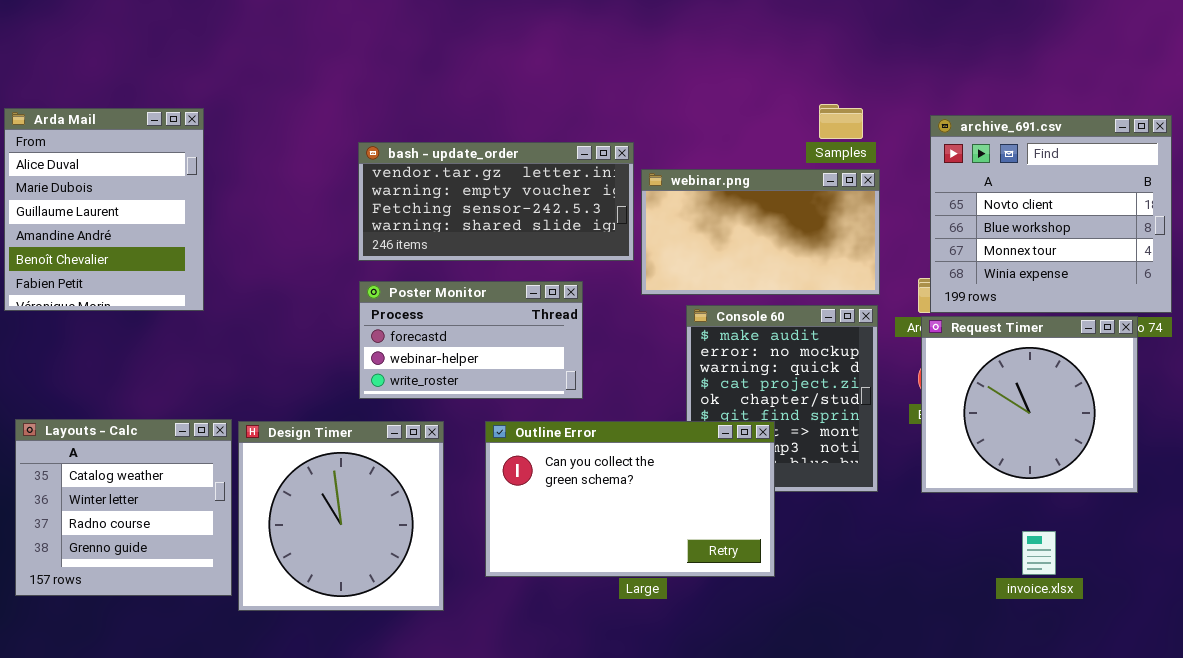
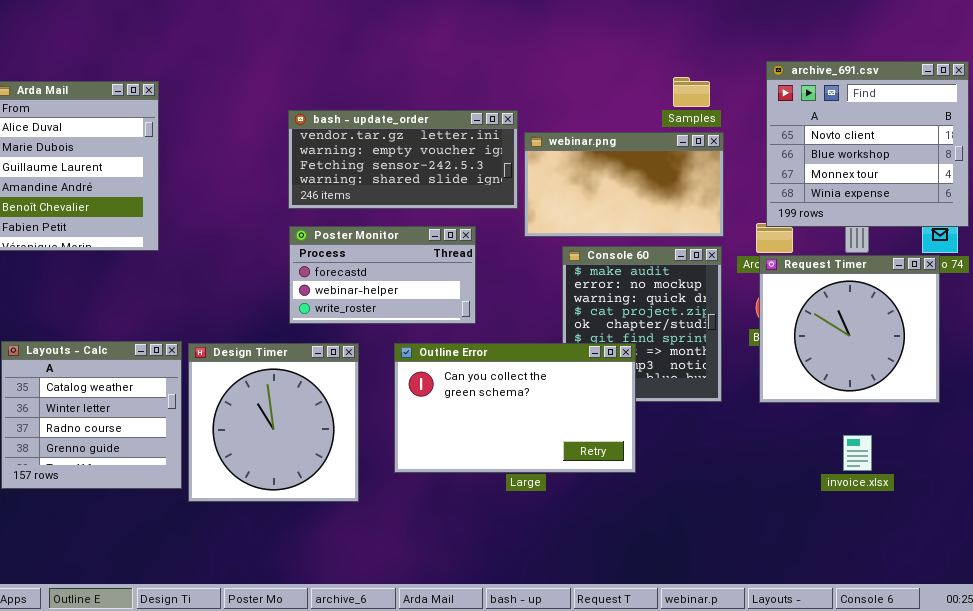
archive_691.csv: [930,115,1172,313] -> [766,61,969,227], moved

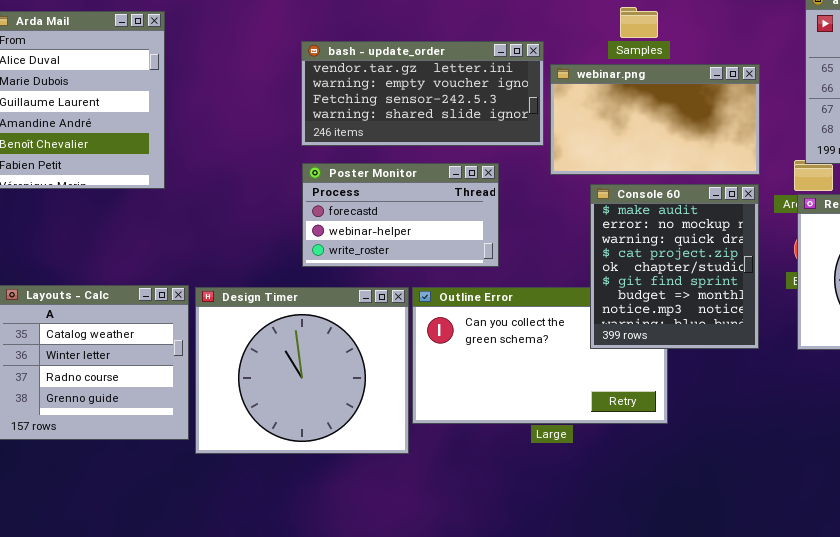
Samples: [673,77,710,107] -> [620,7,658,38], moved
Console 60: [562,246,722,402] -> [590,184,759,349], raised
Design Timer: [188,343,359,502] -> [195,287,409,454], resized

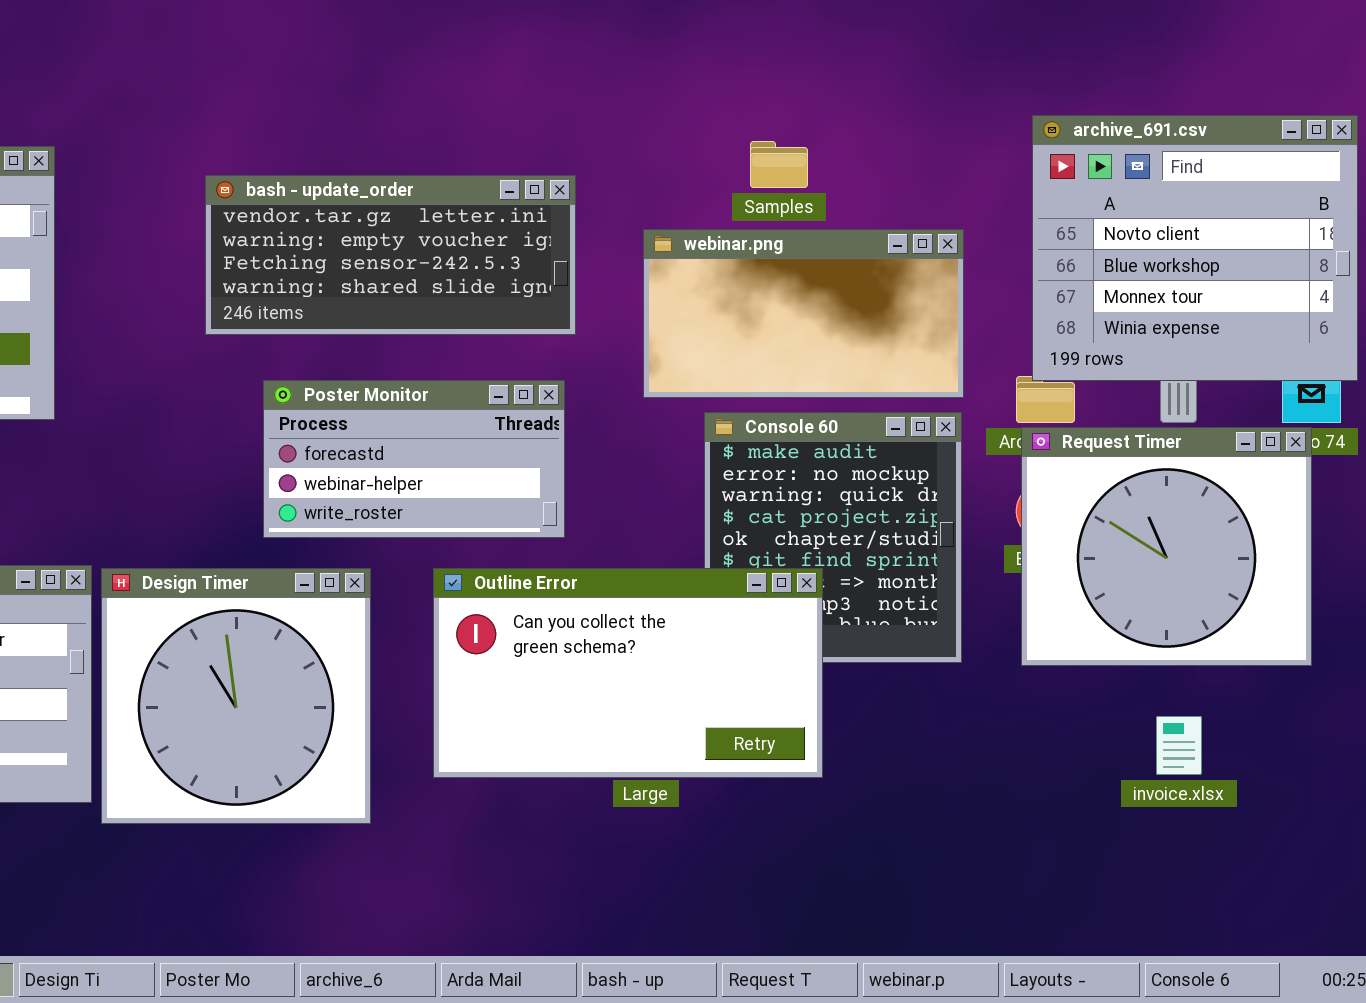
bash - update_order: [301,41,544,146] -> [205,175,576,335], moved
Design Timer: [195,287,409,454] -> [101,568,371,824], resized
Outline Error: [412,287,668,424] -> [433,568,823,778], raised

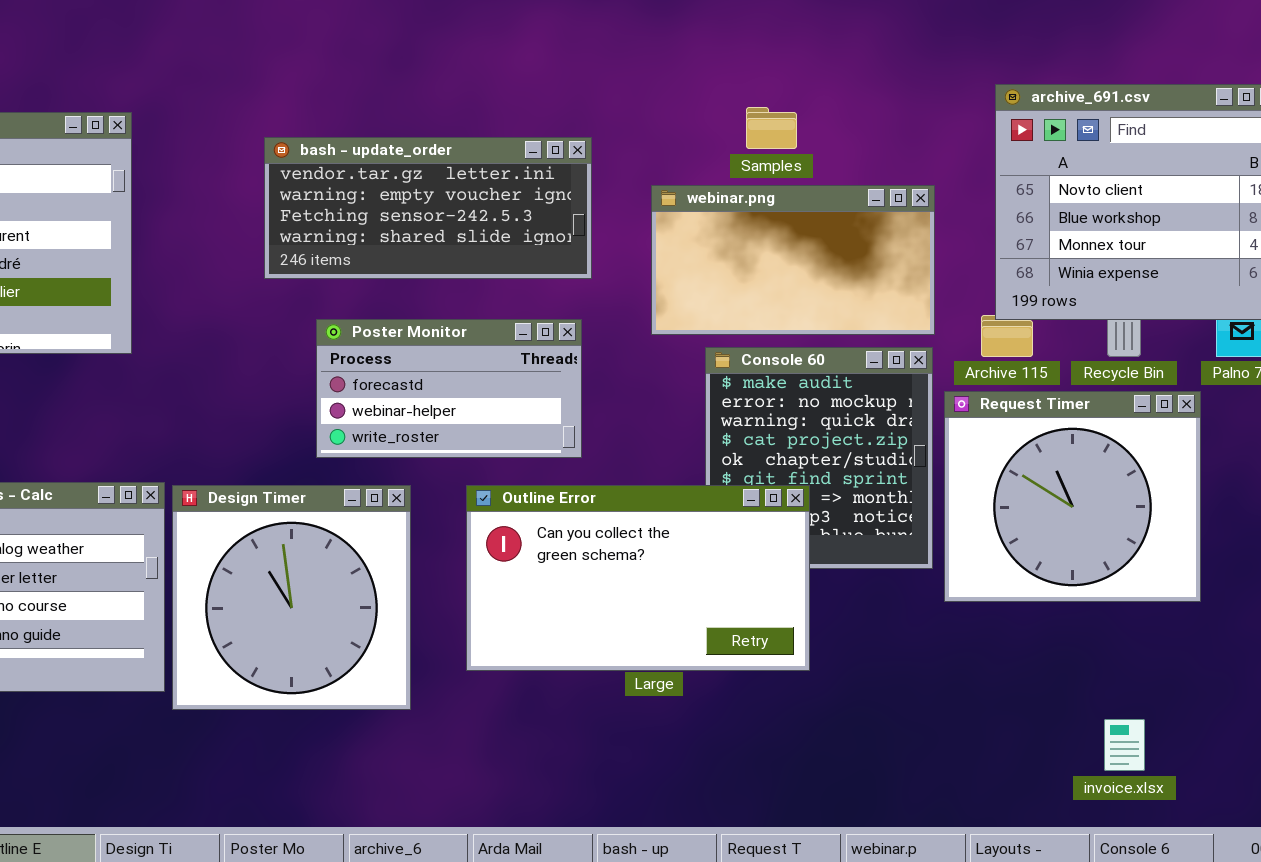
Request Timer: [1021,427,1312,666] -> [944,391,1201,602], moved
invoice.xlsx: [1156,716,1202,775] -> [1104,719,1145,771], moved

